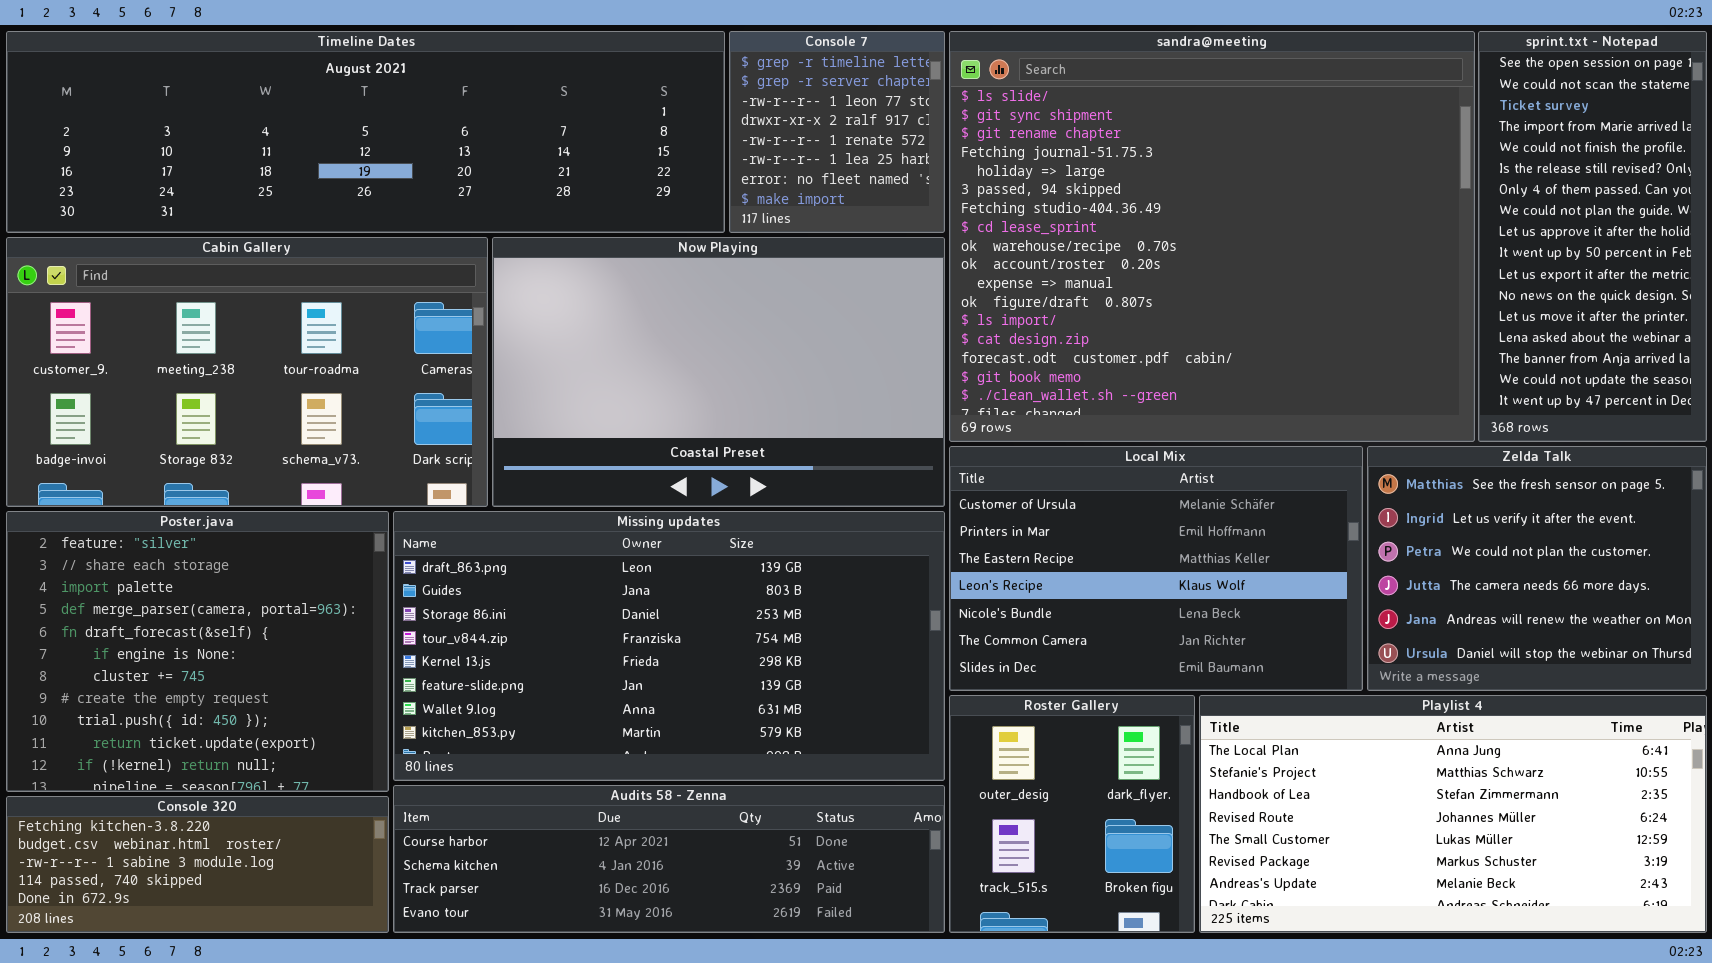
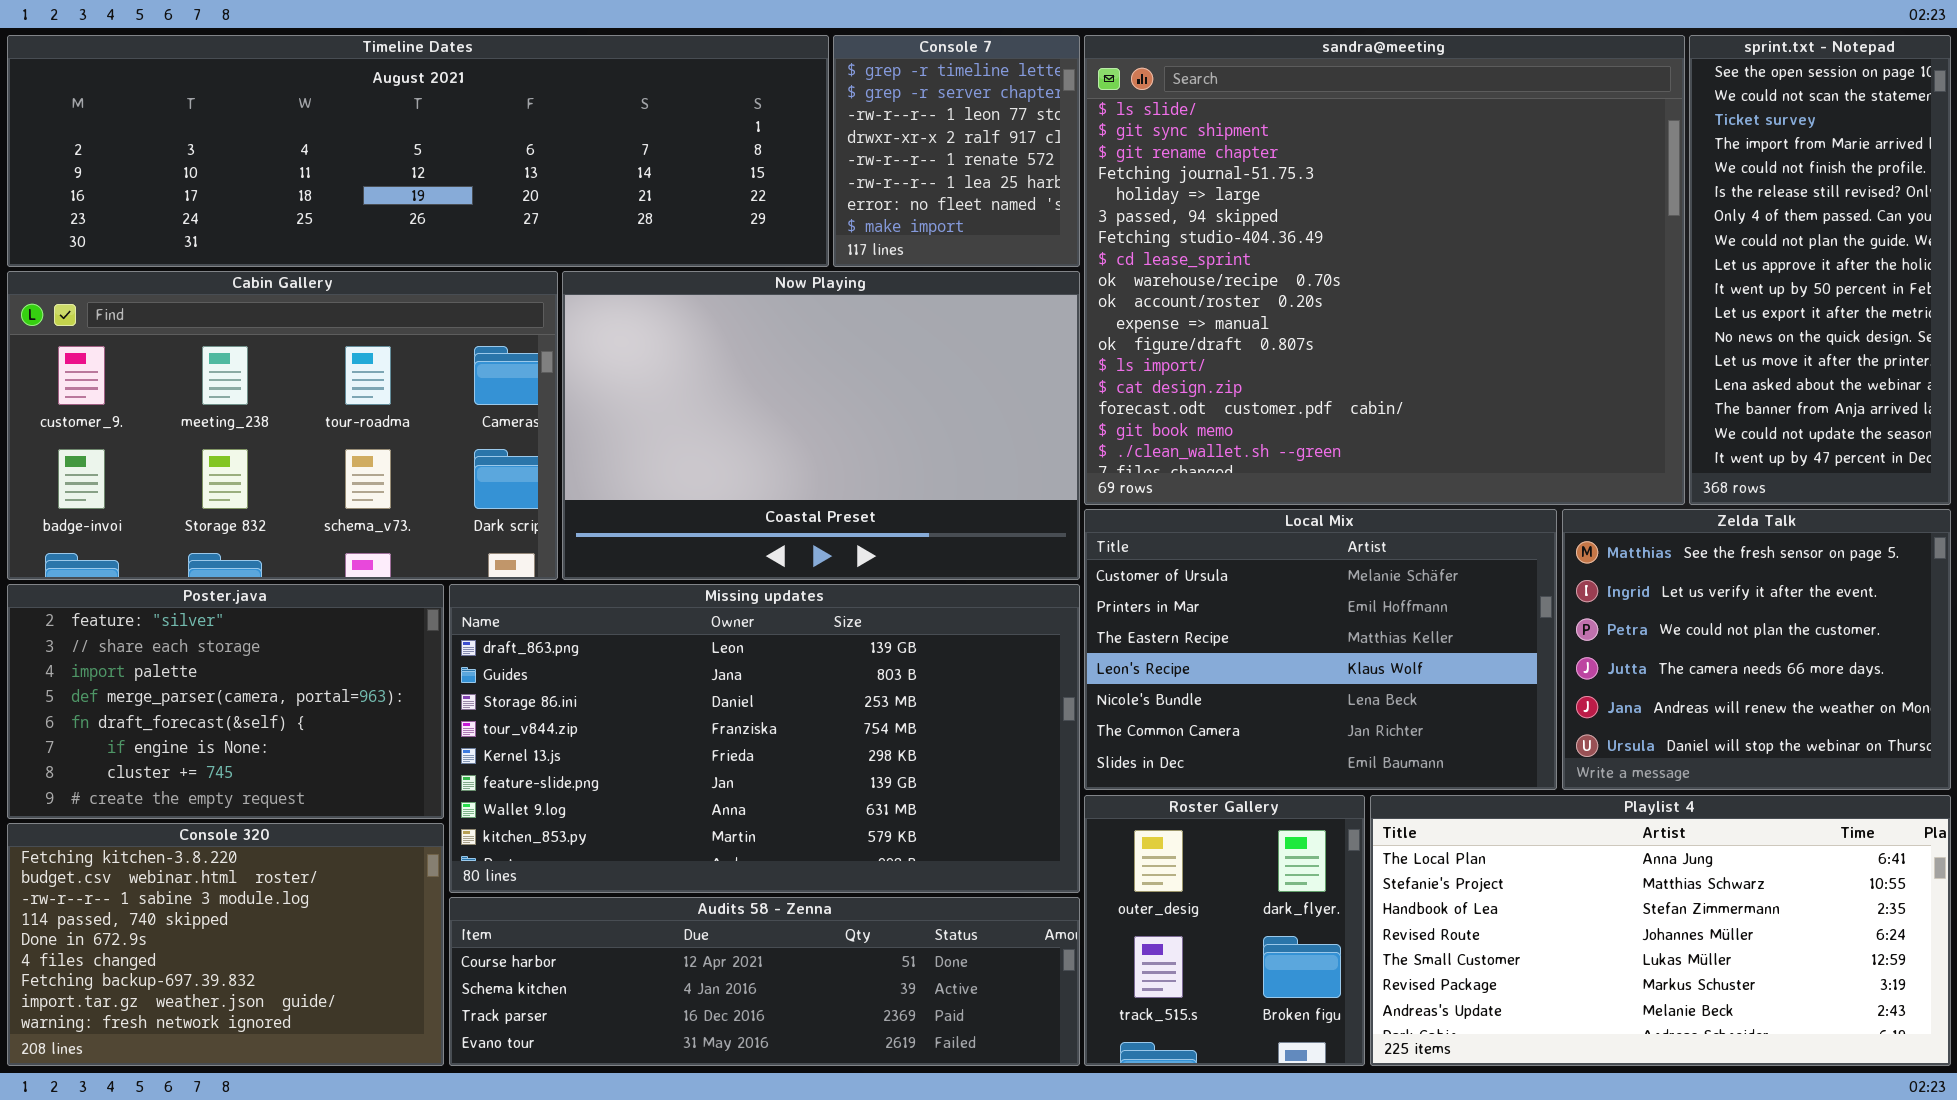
Poster.java: [6,511,389,792] -> [7,584,444,819], resized
Console 320: [6,796,389,933] -> [7,823,444,1066], resized

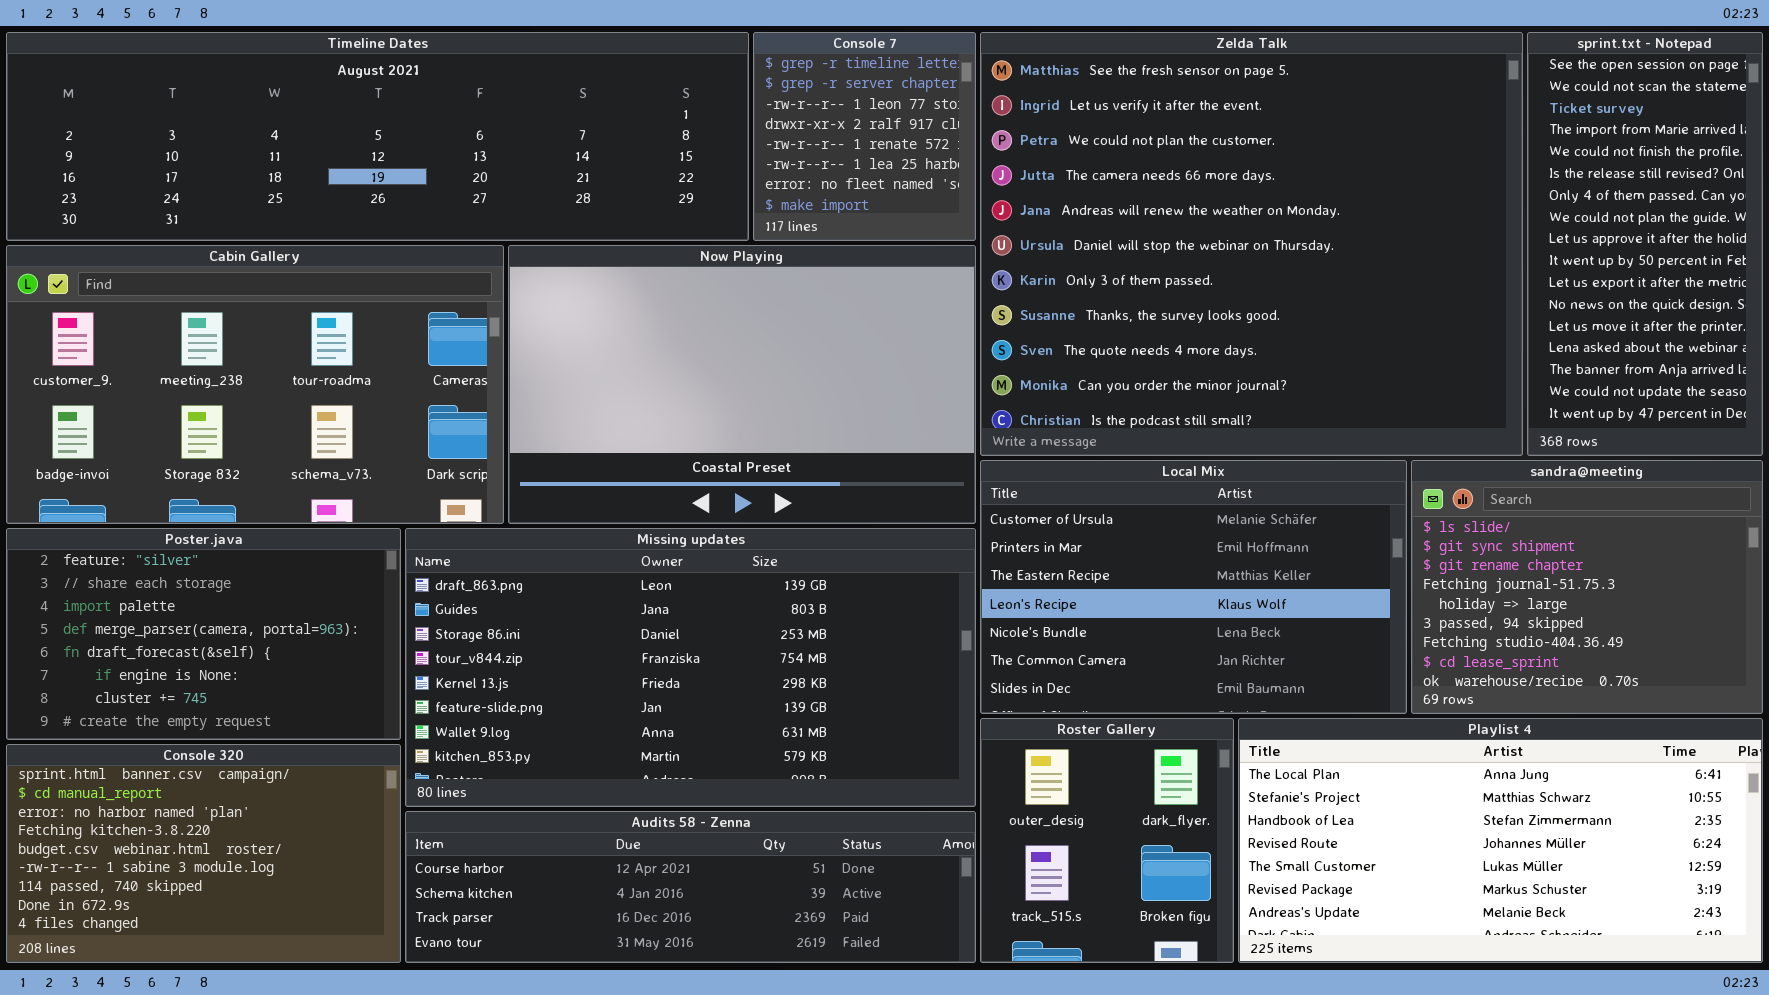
sandra@meeting: [1084,35,1685,505] -> [1411,460,1763,714], moved, resized
Zelda Talk: [1562,509,1951,790] -> [980,32,1523,456], moved, resized
Console 320: [7,823,444,1066] -> [6,744,401,963], scrolled up 3 rows

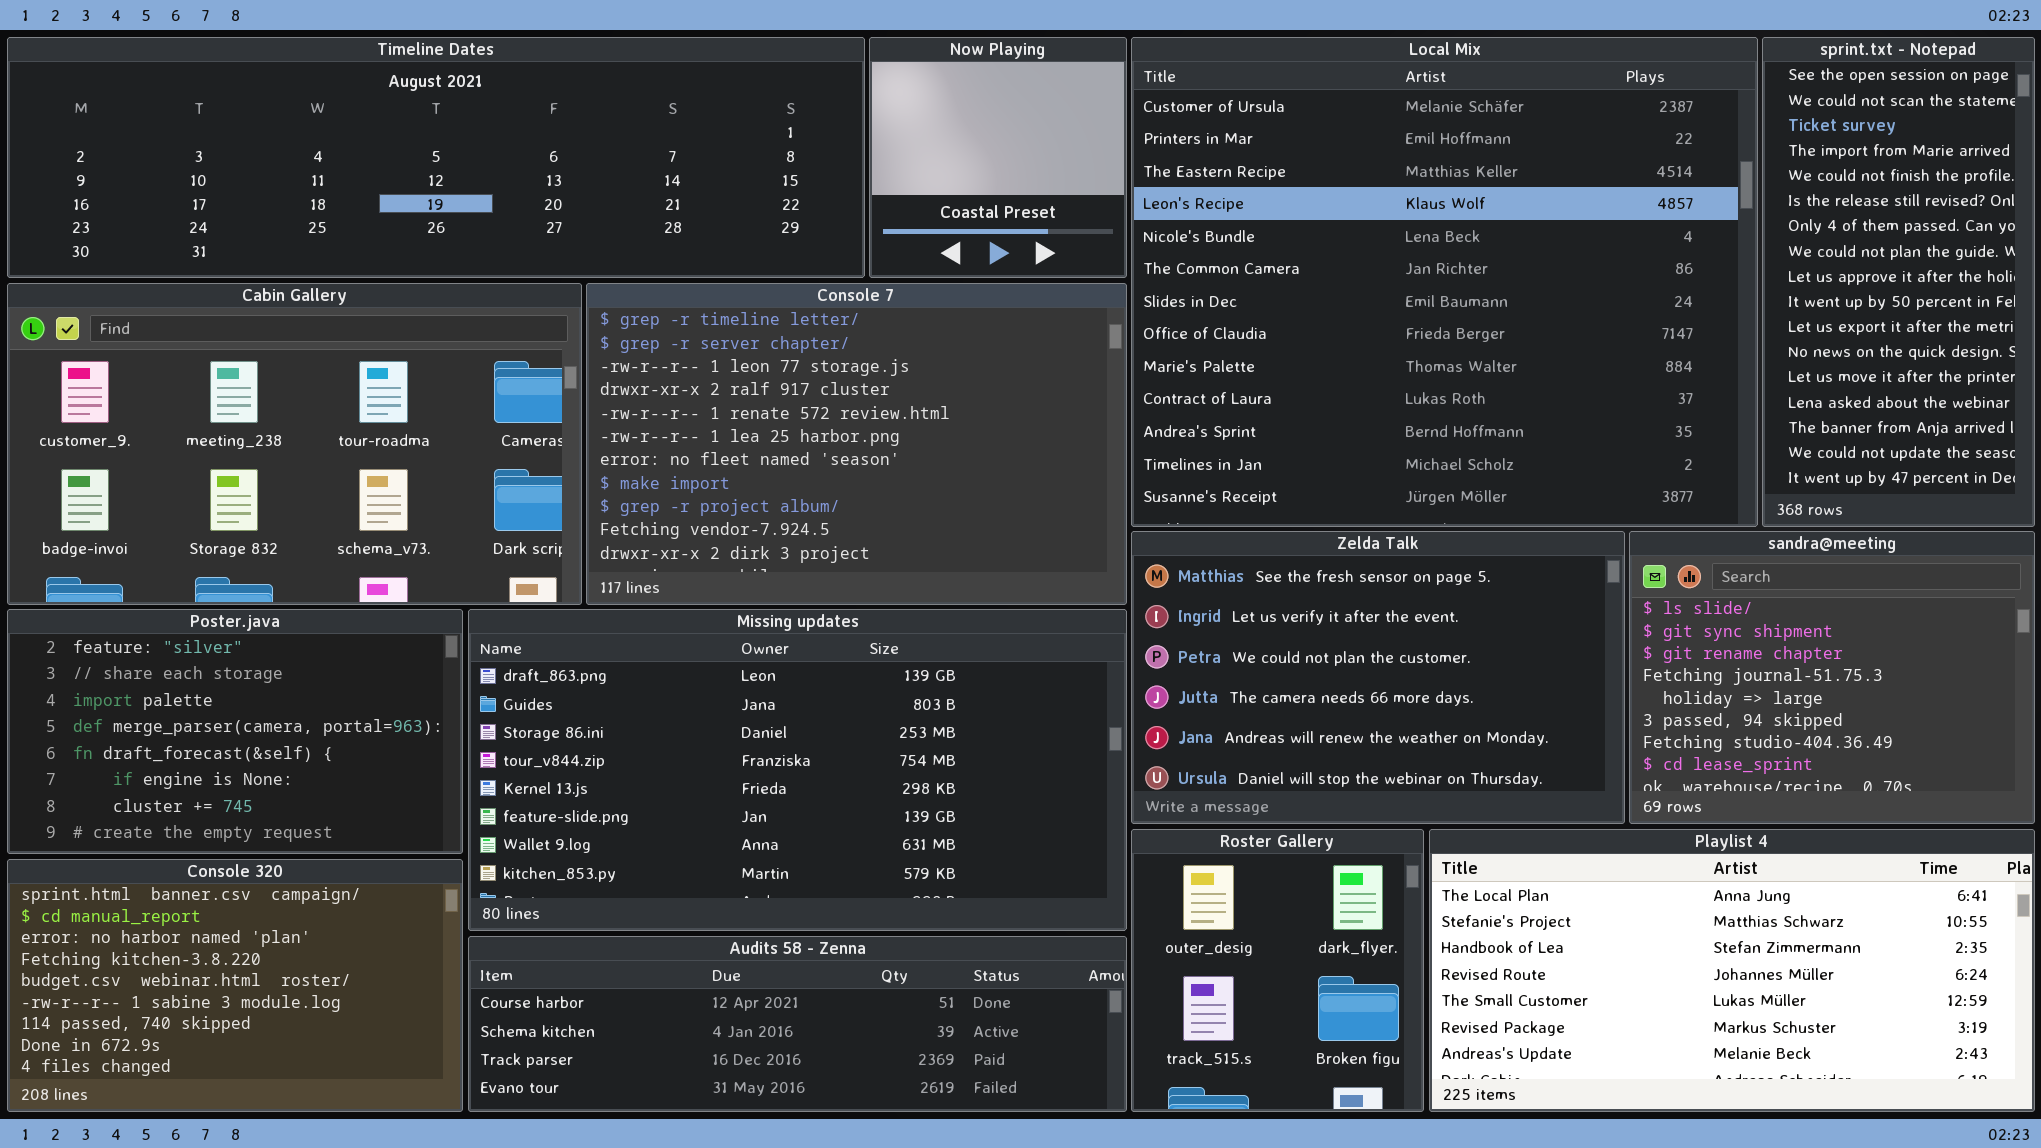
Console 7: [753,32,976,241] -> [586,283,1127,605], moved, resized
Zelda Talk: [980,32,1523,456] -> [1131,531,1625,824], moved, resized
Now Playing: [508,245,976,524] -> [869,37,1127,278], moved, resized
Local Mix: [980,460,1407,714] -> [1131,37,1758,527], moved, resized

